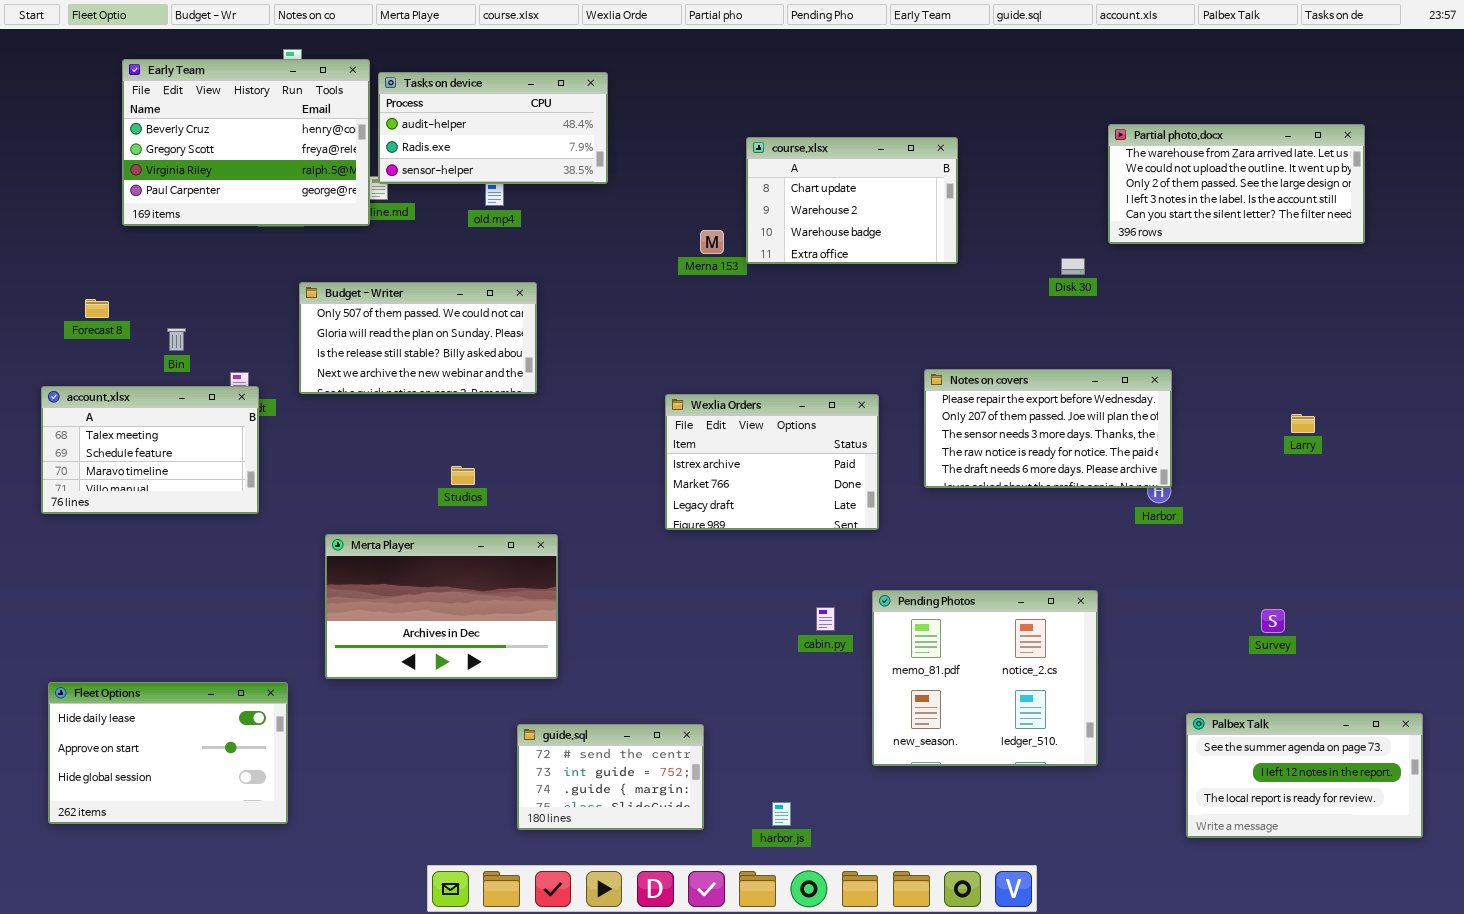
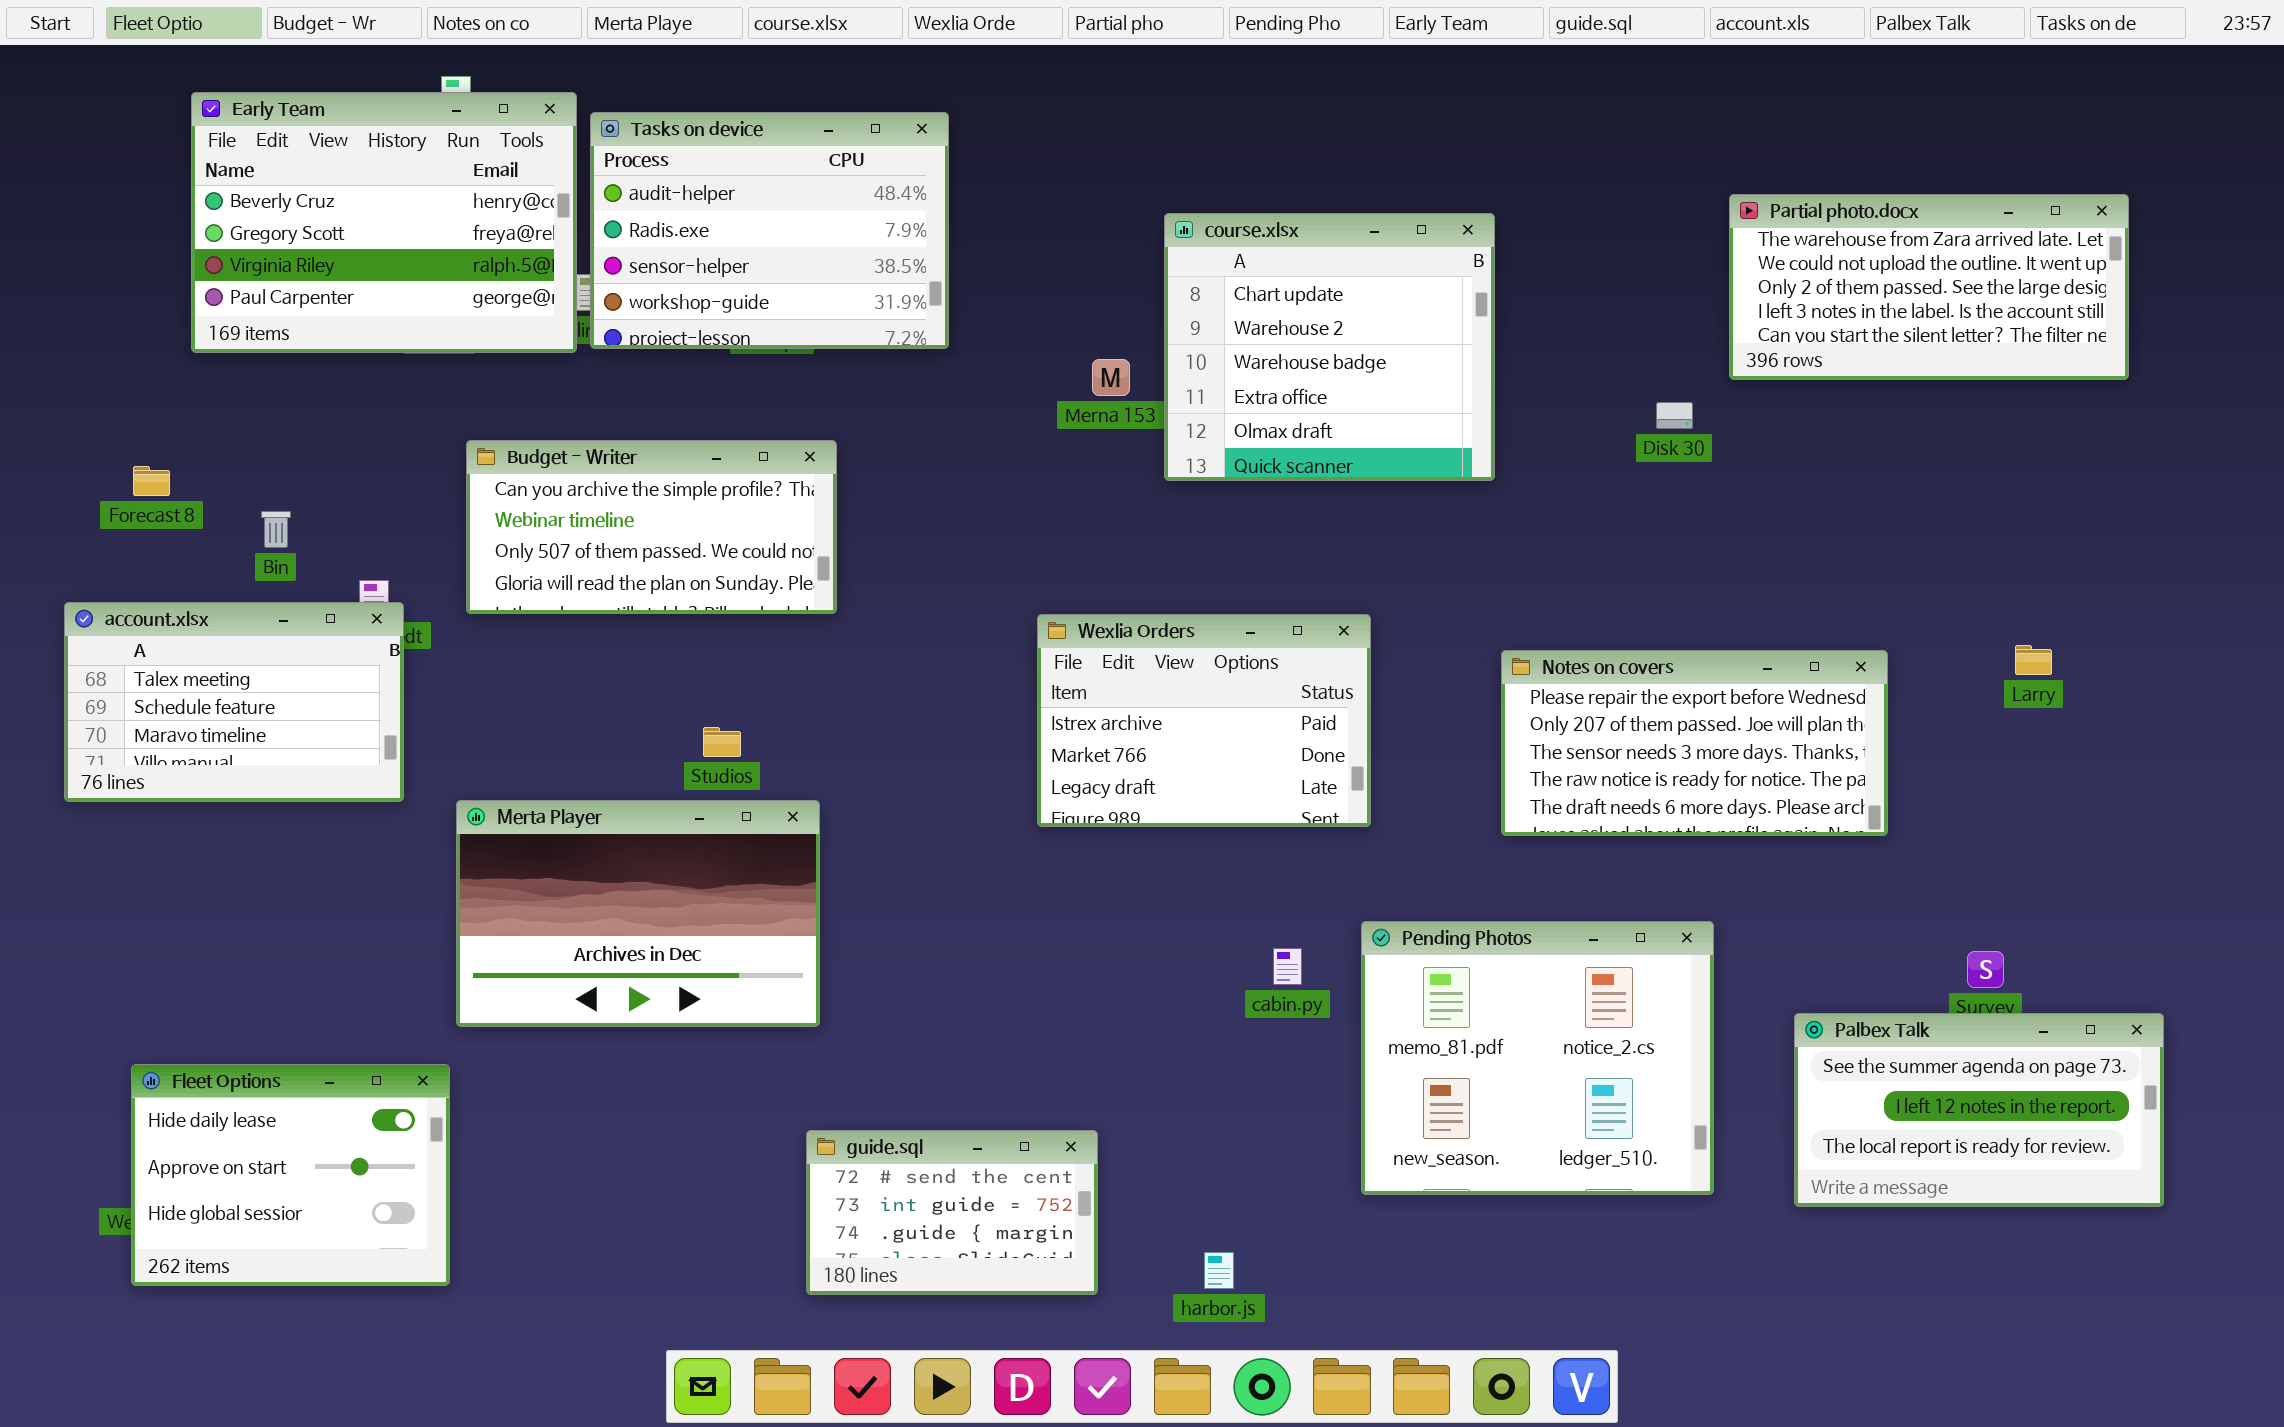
Tasks on device: [378,72,608,184] -> [590,112,949,349], resized
course.xlsx: [746,137,958,264] -> [1164,213,1495,481], resized
Budget - Writer: [299,282,537,394] -> [466,440,837,614], scrolled up 2 rows
Notes on covers: [924,369,1172,488] -> [1501,650,1888,836], moved
Merta Player: [325,534,558,679] -> [456,800,820,1027], moved
Fleet Options: [48,682,288,824] -> [131,1064,450,1286], resized
Palbex Talk: [1186,713,1423,838] -> [1794,1013,2164,1207], moved

